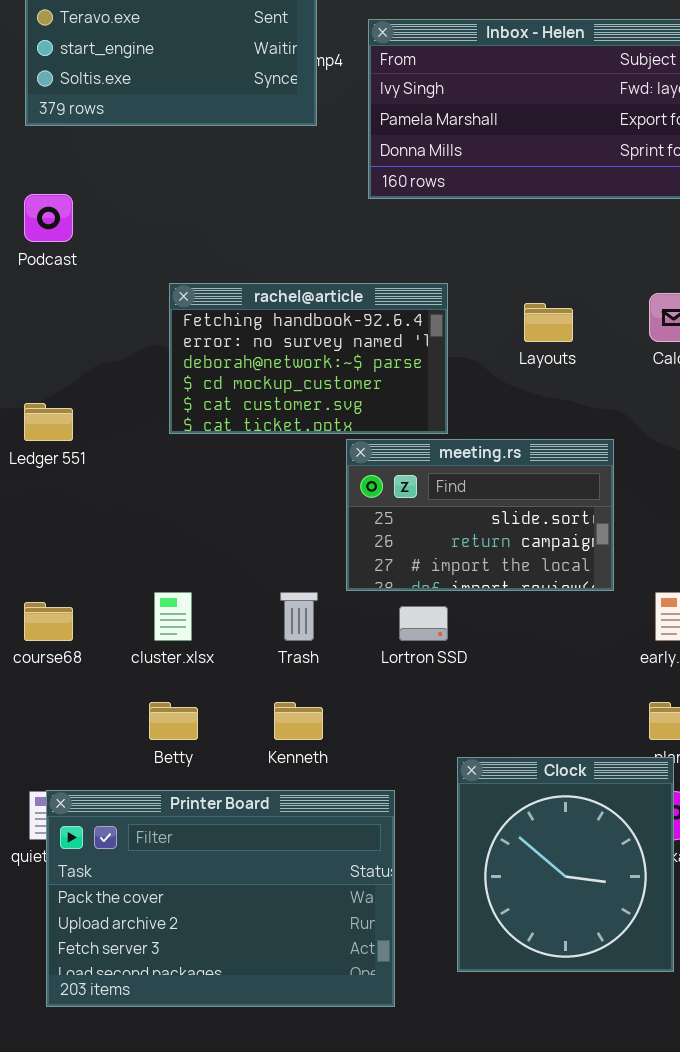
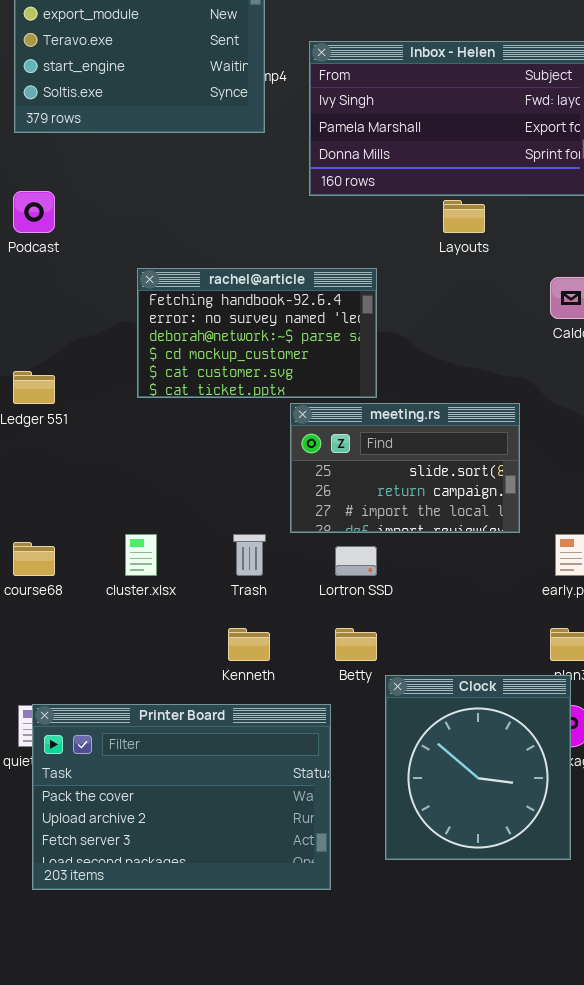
Layouts: [524,303,573,342] -> [443,200,485,233], moved
Betty: [149,702,198,740] -> [335,628,377,661], moved

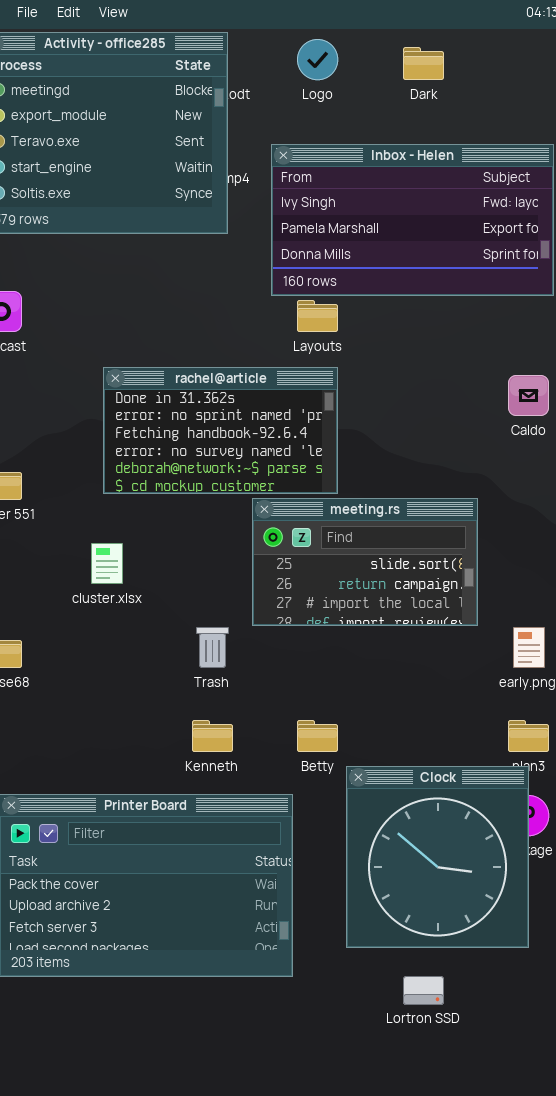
Layouts: [443,200,485,233] -> [297,300,338,332], moved
rachel@article: [137,268,377,398] -> [103,367,338,494], scrolled up 2 rows
cluster.xlsx: [125,534,157,576] -> [91,543,123,584], moved
Lortron SSD: [335,546,377,576] -> [403,976,444,1005], moved

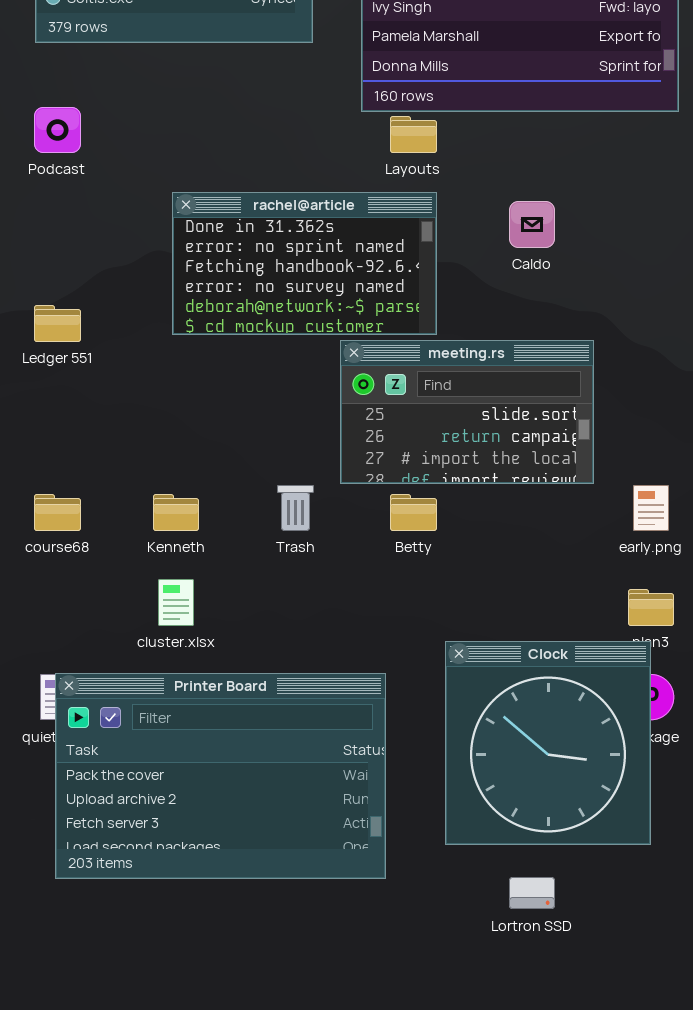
Caldo: [508,375,549,416] -> [509,201,555,248], moved
cluster.xlsx: [91,543,123,584] -> [158,579,194,626], moved
Kenneth: [192,720,233,752] -> [153,494,199,531], moved
Betty: [297,720,338,752] -> [390,494,437,531], moved

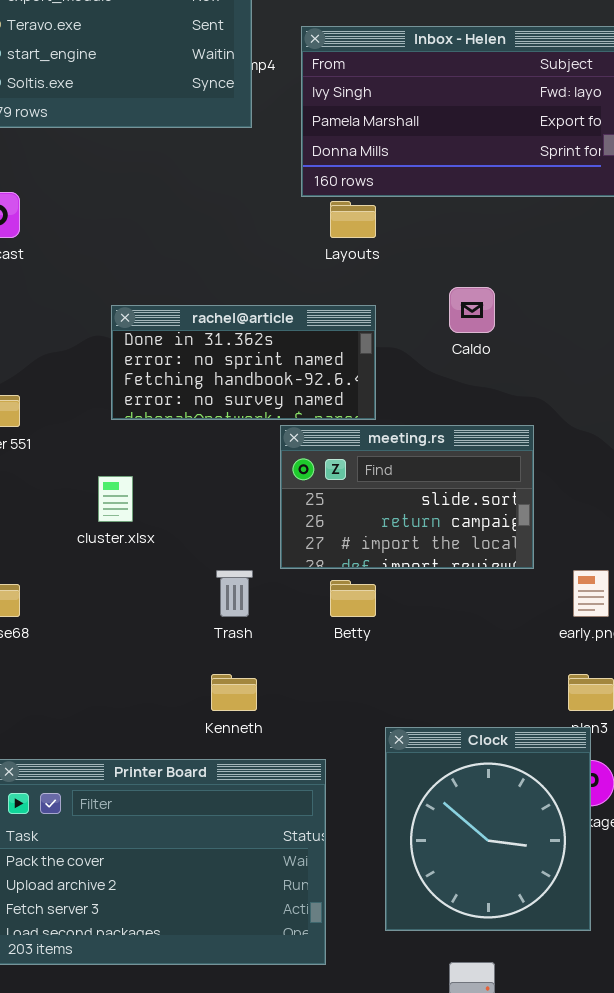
rachel@article: [172,192,437,335] -> [111,305,376,420], resized
Kenneth: [153,494,199,531] -> [211,674,257,711], moved
cluster.xlsx: [158,579,194,626] -> [98,476,133,522], moved

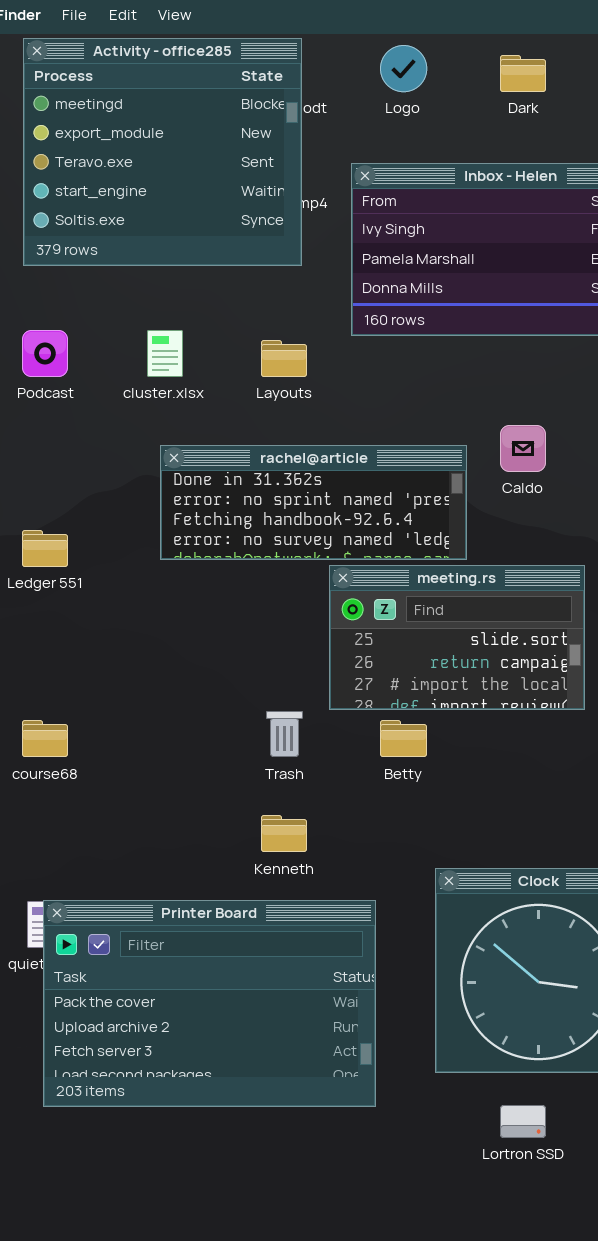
Layouts: [330,201,376,238] -> [261,340,307,377], moved
rachel@article: [111,305,376,420] -> [160,445,467,560], resized
cluster.xlsx: [98,476,133,522] -> [147,330,183,377], moved

